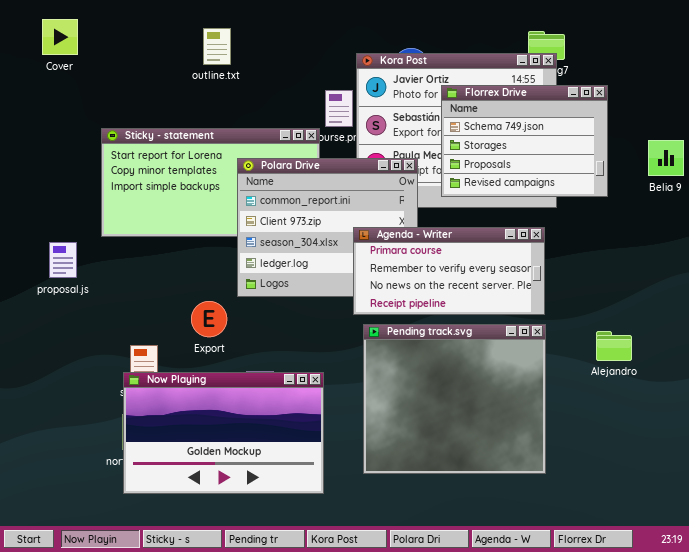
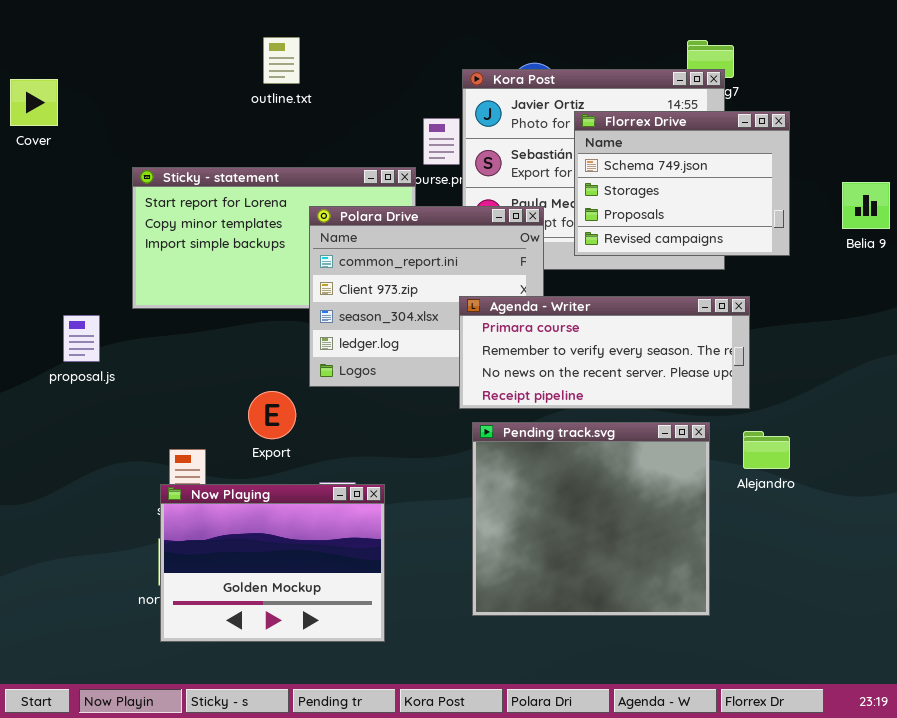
Cover: [42,19,78,55] -> [10,79,58,126], moved
Agenda - Writer: [353,227,545,315] -> [459,296,750,409], resized
Alejandro: [596,331,632,361] -> [743,431,790,469], moved
Now Playing: [123,372,324,494] -> [160,484,385,642], resized

